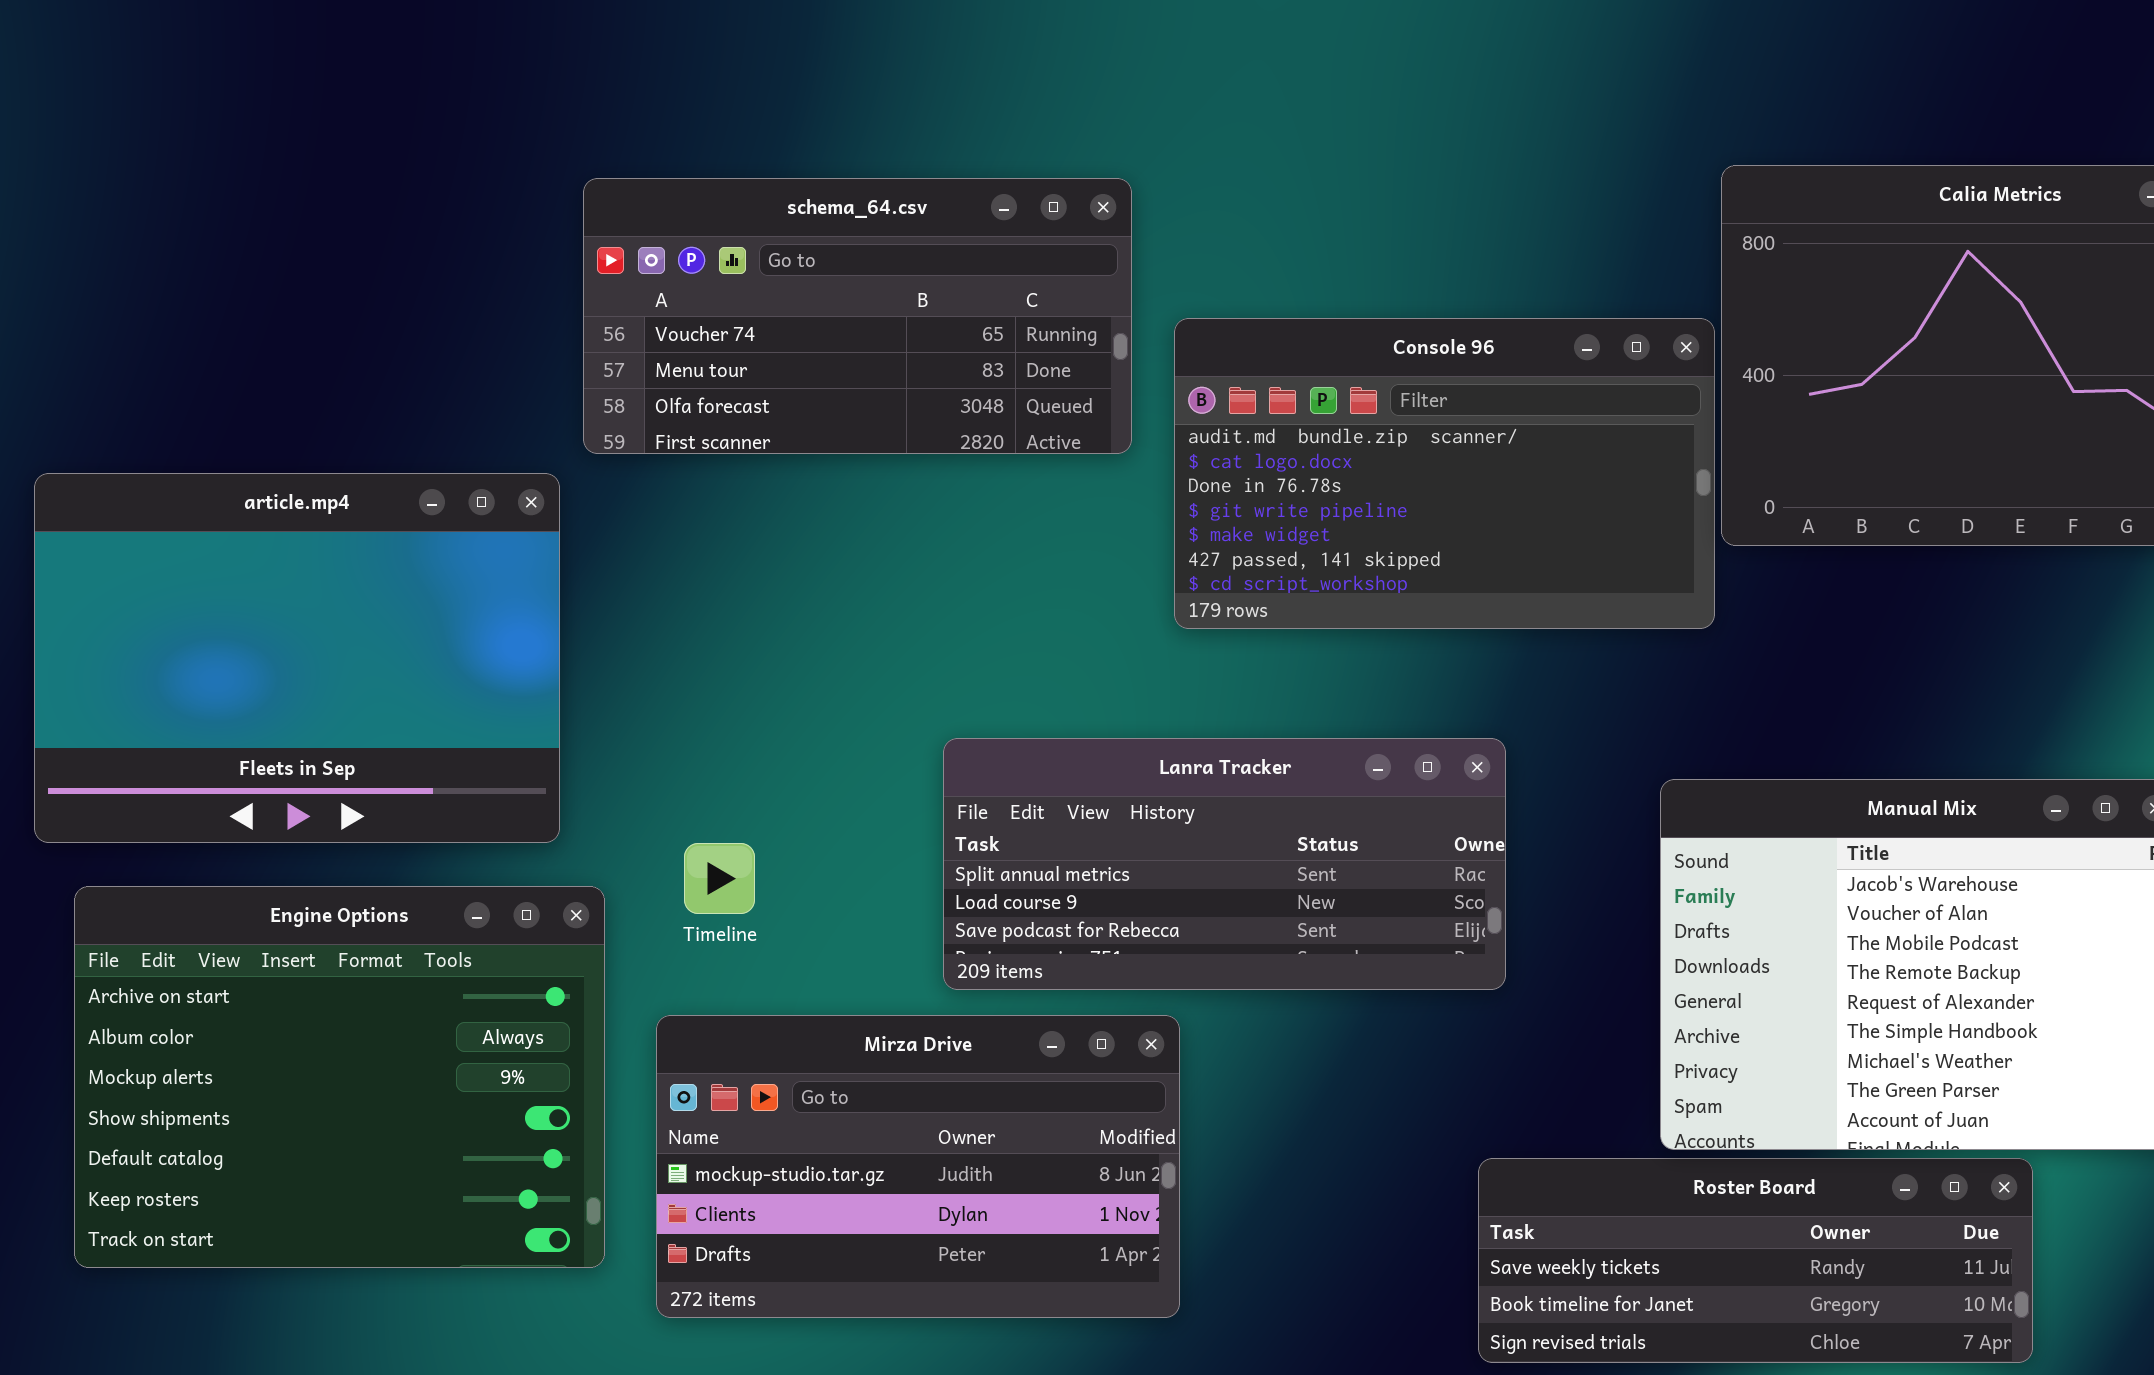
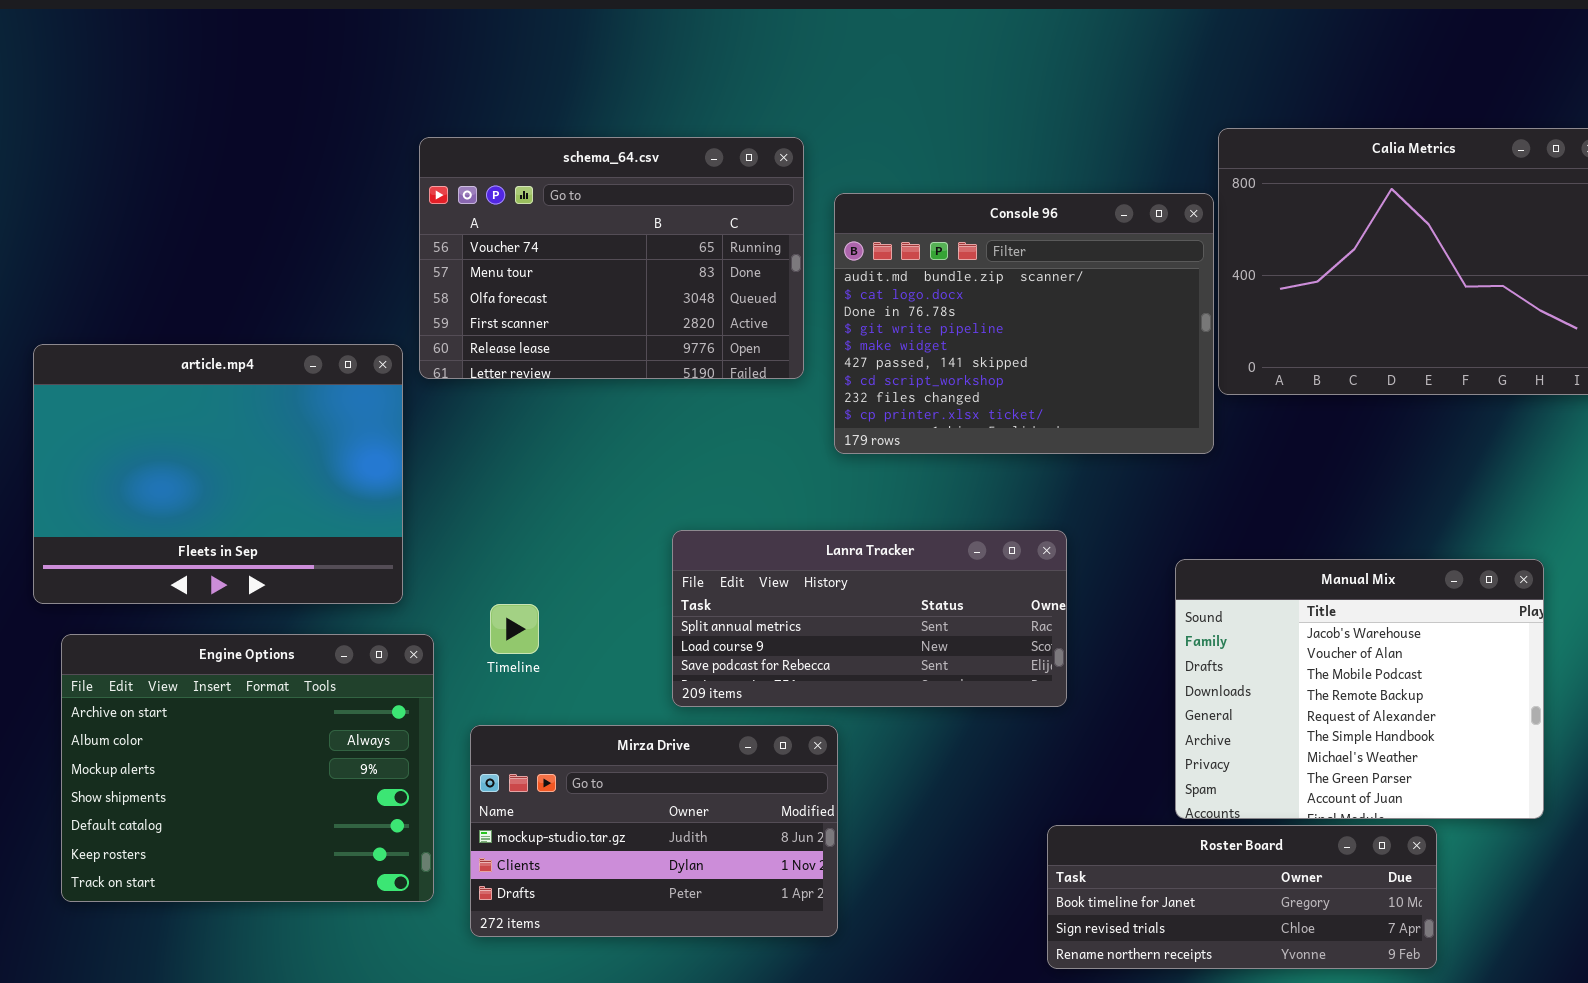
schema_64.csv: [583,178,1132,454] -> [419,137,804,379], resized
Console 96: [1174,318,1715,629] -> [834,193,1214,454], resized
Roster Board: [1478,1158,2033,1363] -> [1047,825,1437,969], scrolled down 1 row

